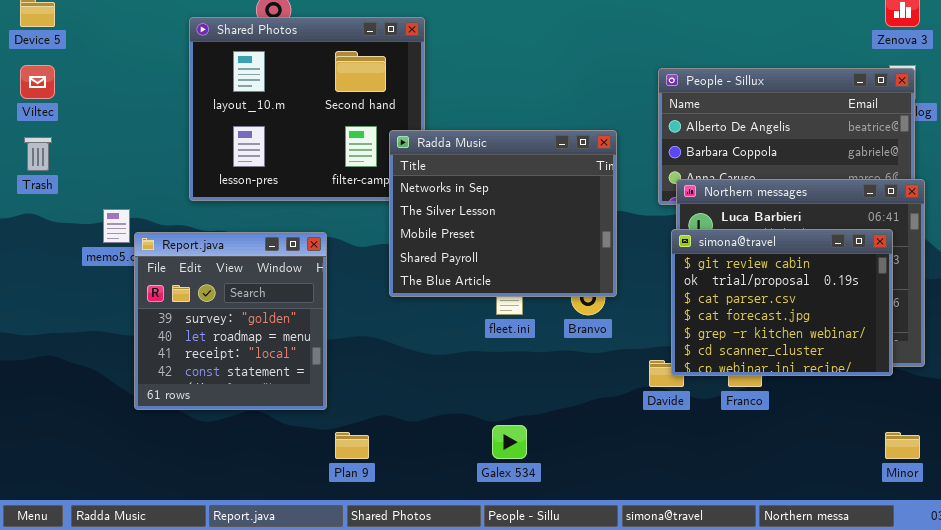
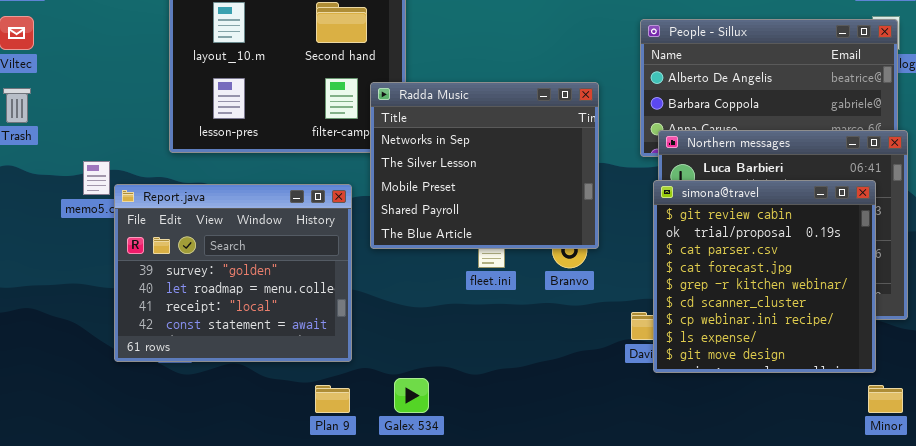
simona@travel: [671,229,893,376] -> [653,180,876,373], resized
Report.java: [134,232,327,410] -> [114,184,352,362], resized
Galex 534: [492,425,527,459] -> [394,378,429,413], moved

